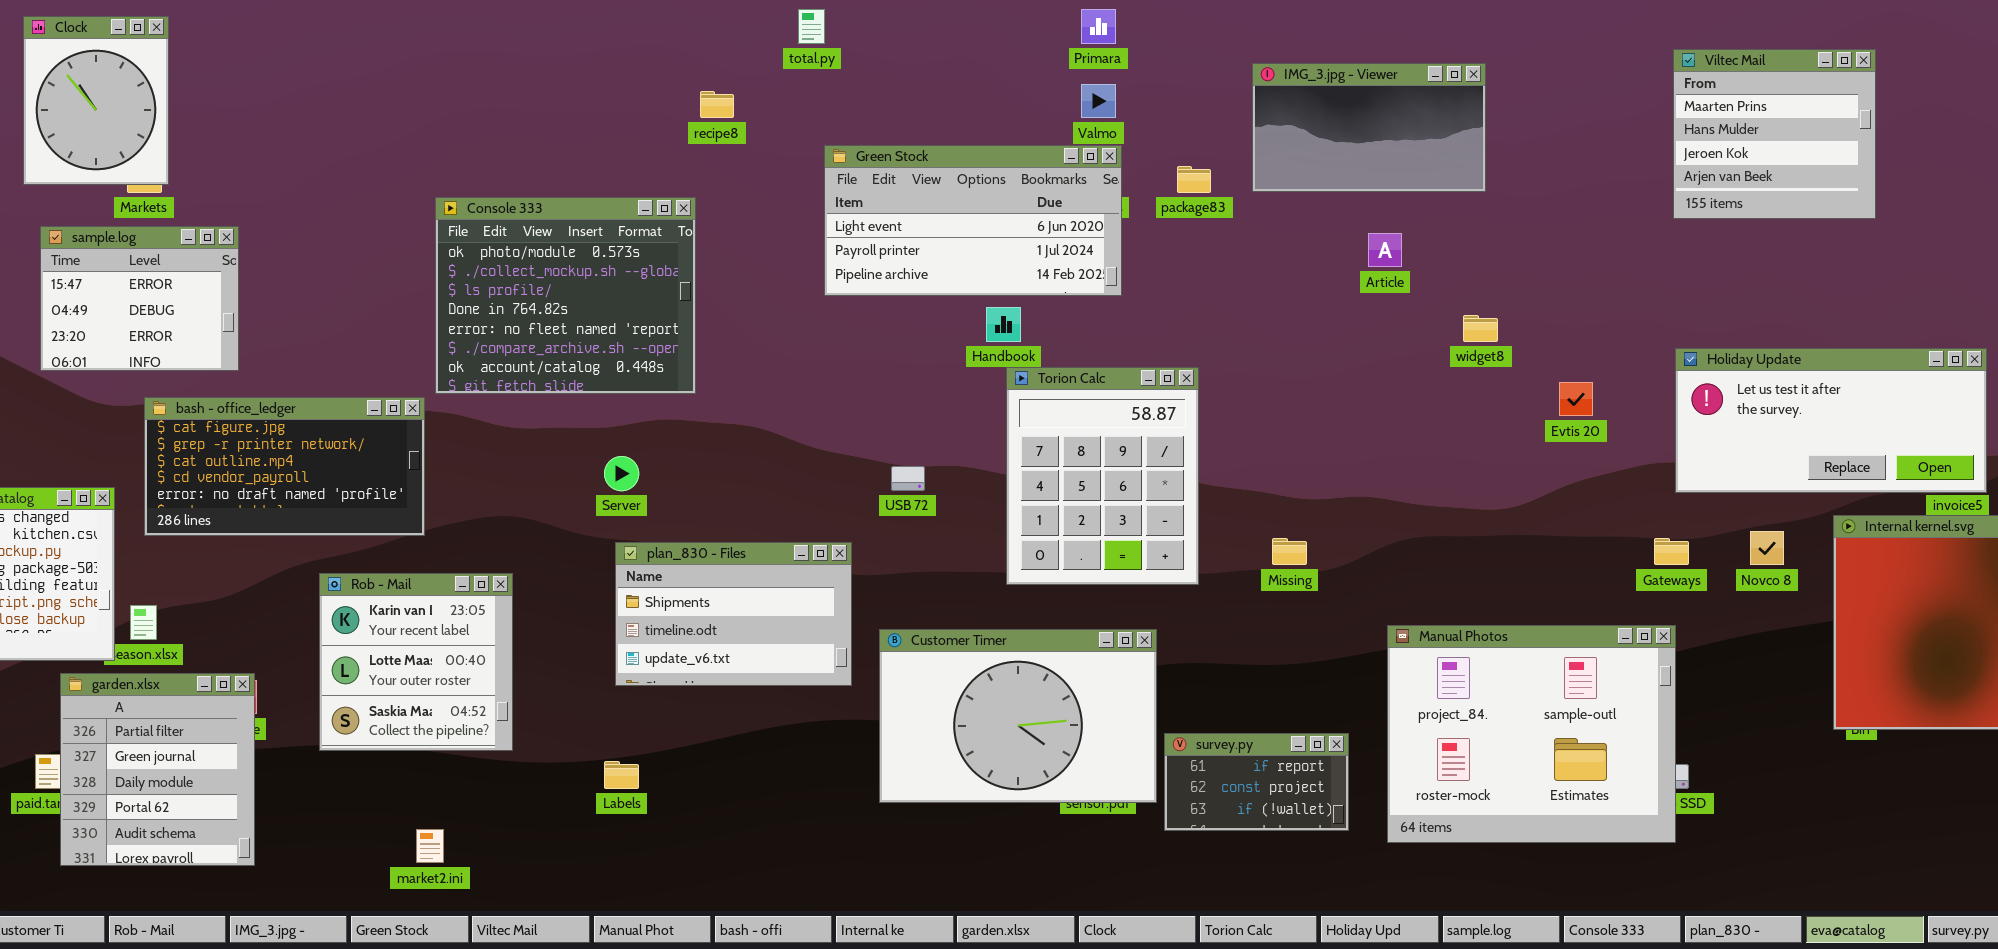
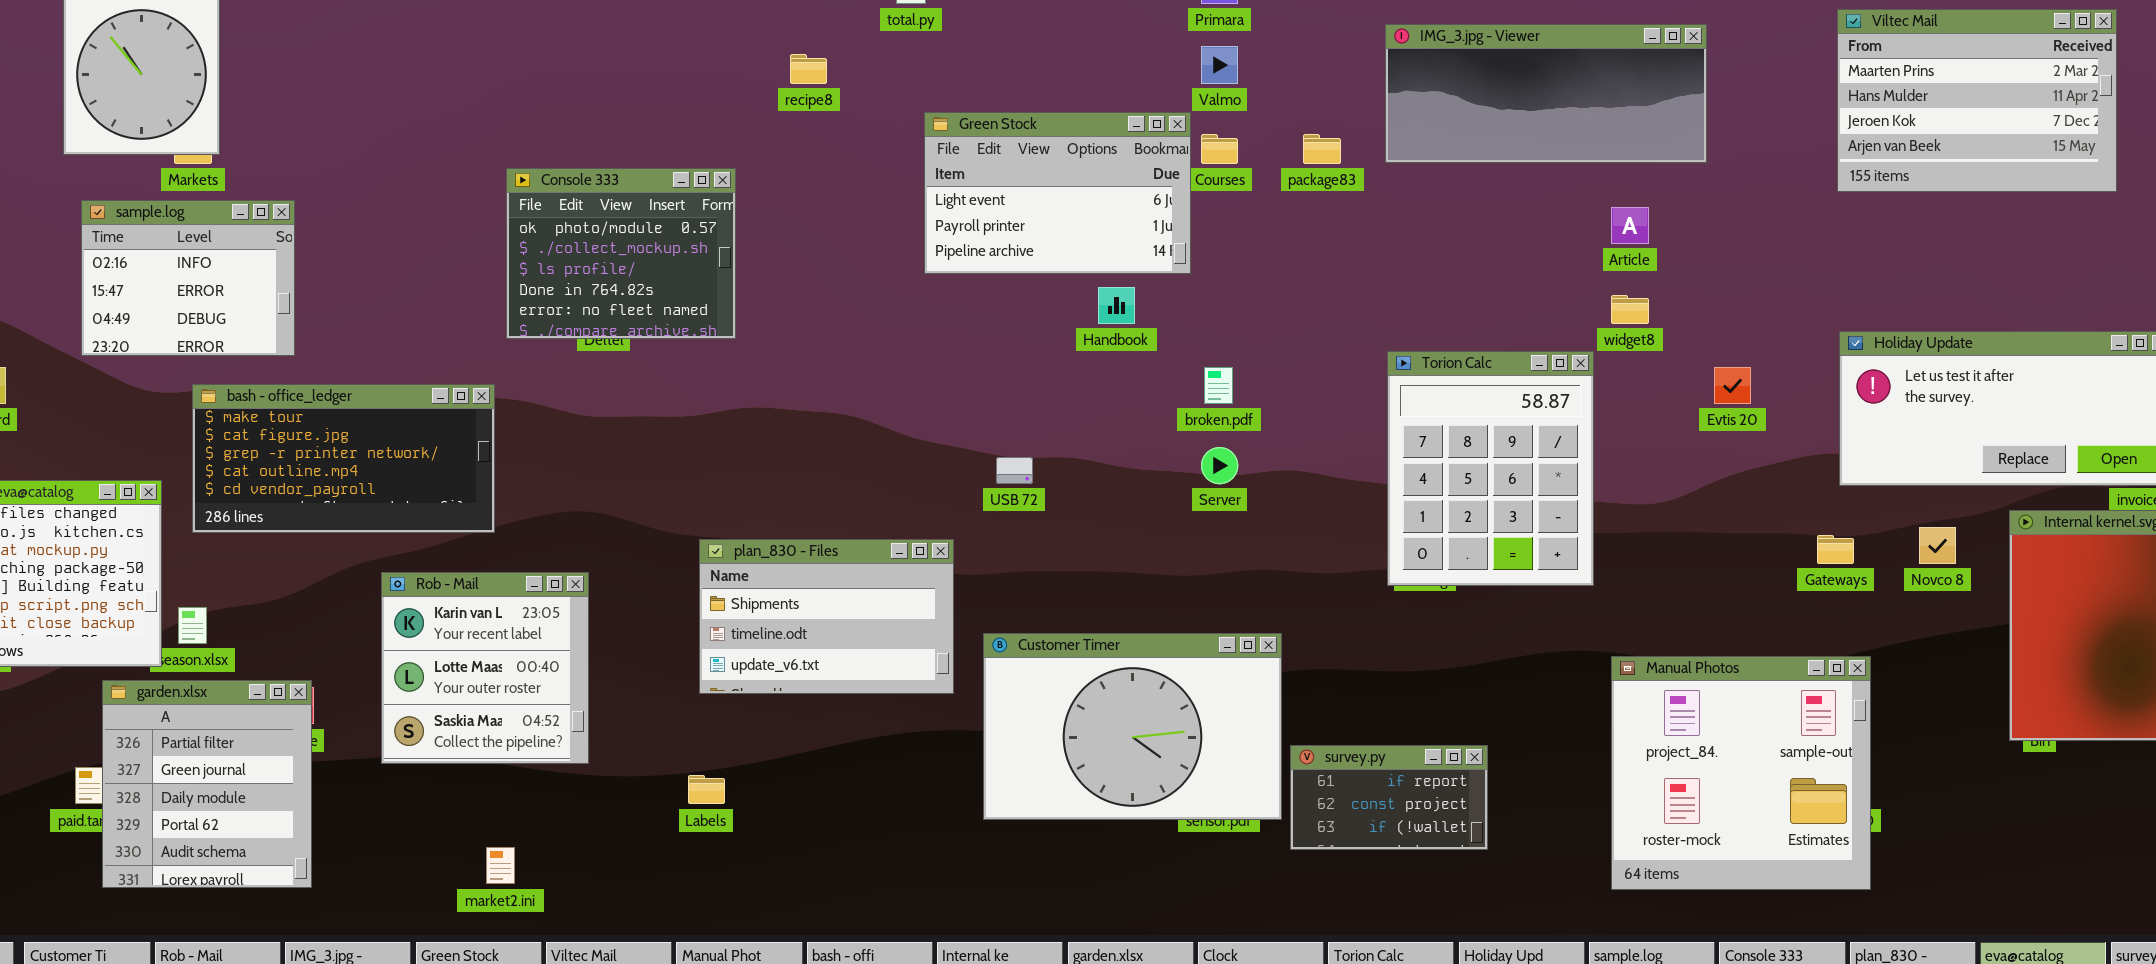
Viltec Mail: [1673,49,1876,219] -> [1837,9,2117,192], resized
IMG_3.jpg - Viewer: [1252,63,1486,192] -> [1385,24,1707,163], resized
Green Stock: [824,145,1122,296] -> [924,112,1191,274], resized
Console 333: [435,197,696,394] -> [506,168,736,339], resized
sample.log: [40,226,239,371] -> [81,200,295,356], scrolled up 1 row
Article: [1368,233,1402,267] -> [1611,207,1649,244], moved
Torion Calc: [1006,367,1199,585] -> [1387,351,1594,586], moved
bash - office_ledger: [144,397,425,536] -> [192,384,495,533], scrolled up 1 row
Server: [604,456,639,491] -> [1201,447,1238,484], moved
Manual Photos: [1387,625,1676,843] -> [1611,656,1871,890], moved, resized

